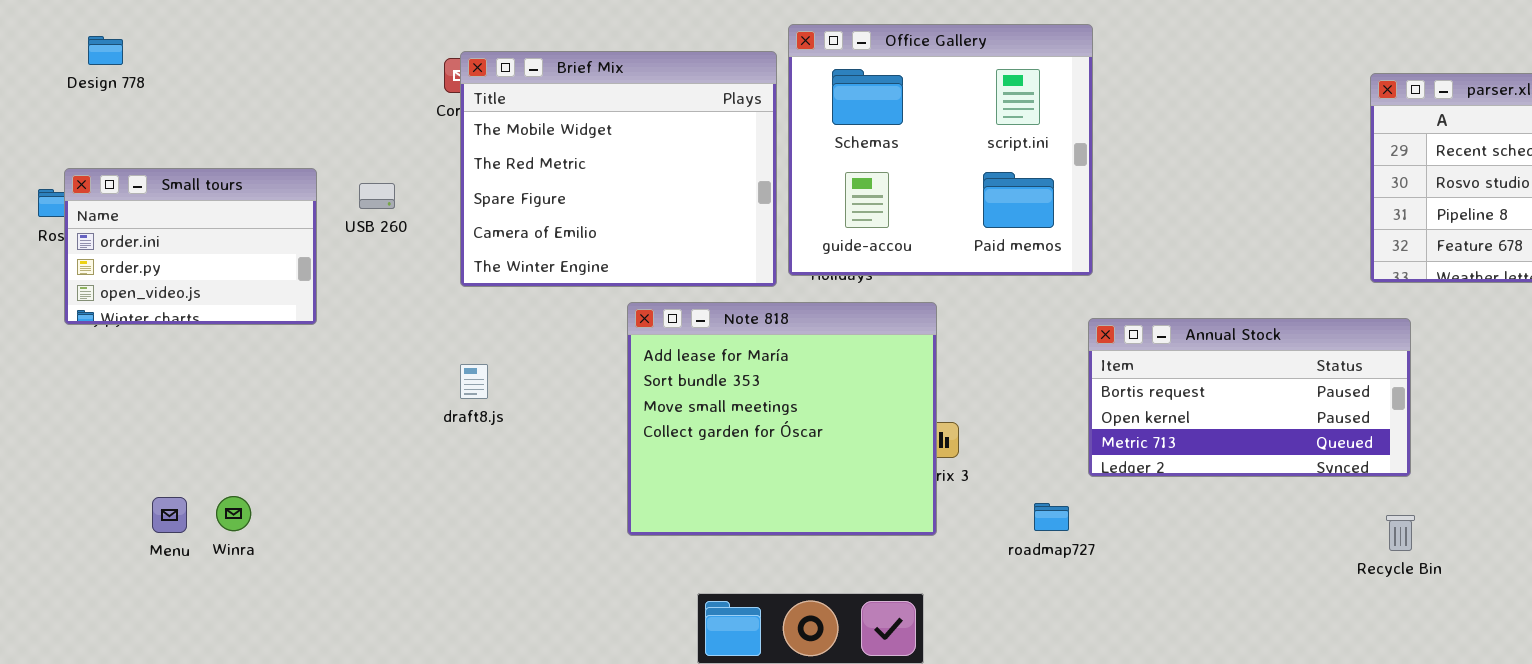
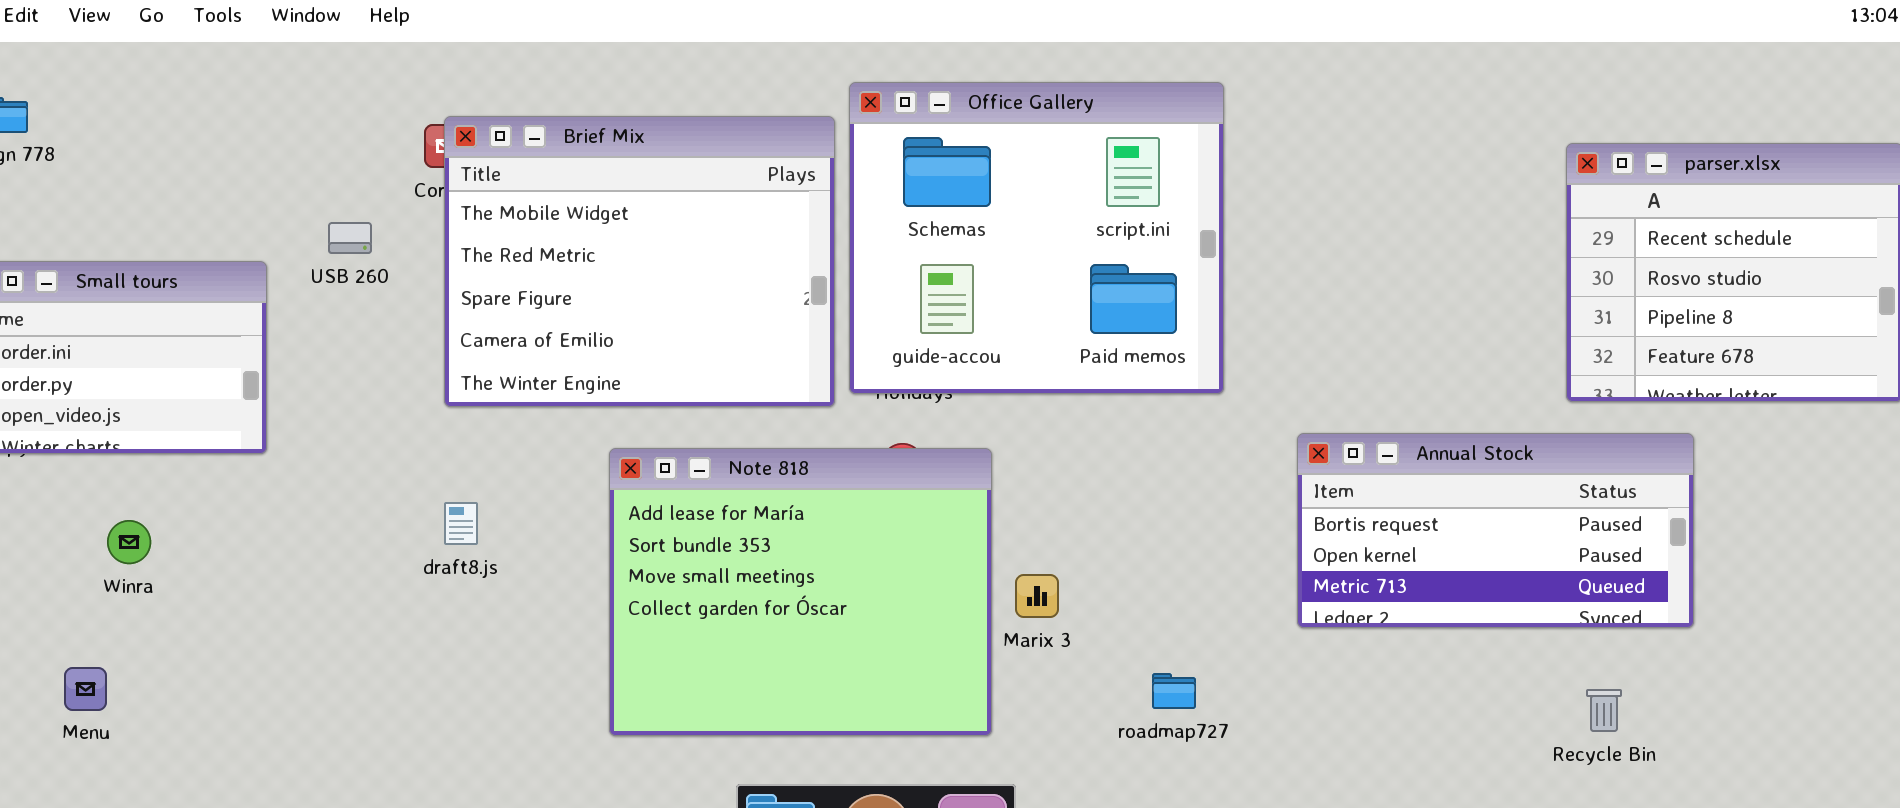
USB 260: [359,183,395,209] -> [328,222,372,254], moved
Note 818: [627,302,937,536] -> [609,448,992,736], moved
Annual Stock: [1088,318,1411,477] -> [1297,433,1694,628], moved
Winra: [216,496,251,531] -> [107,520,151,564], moved

